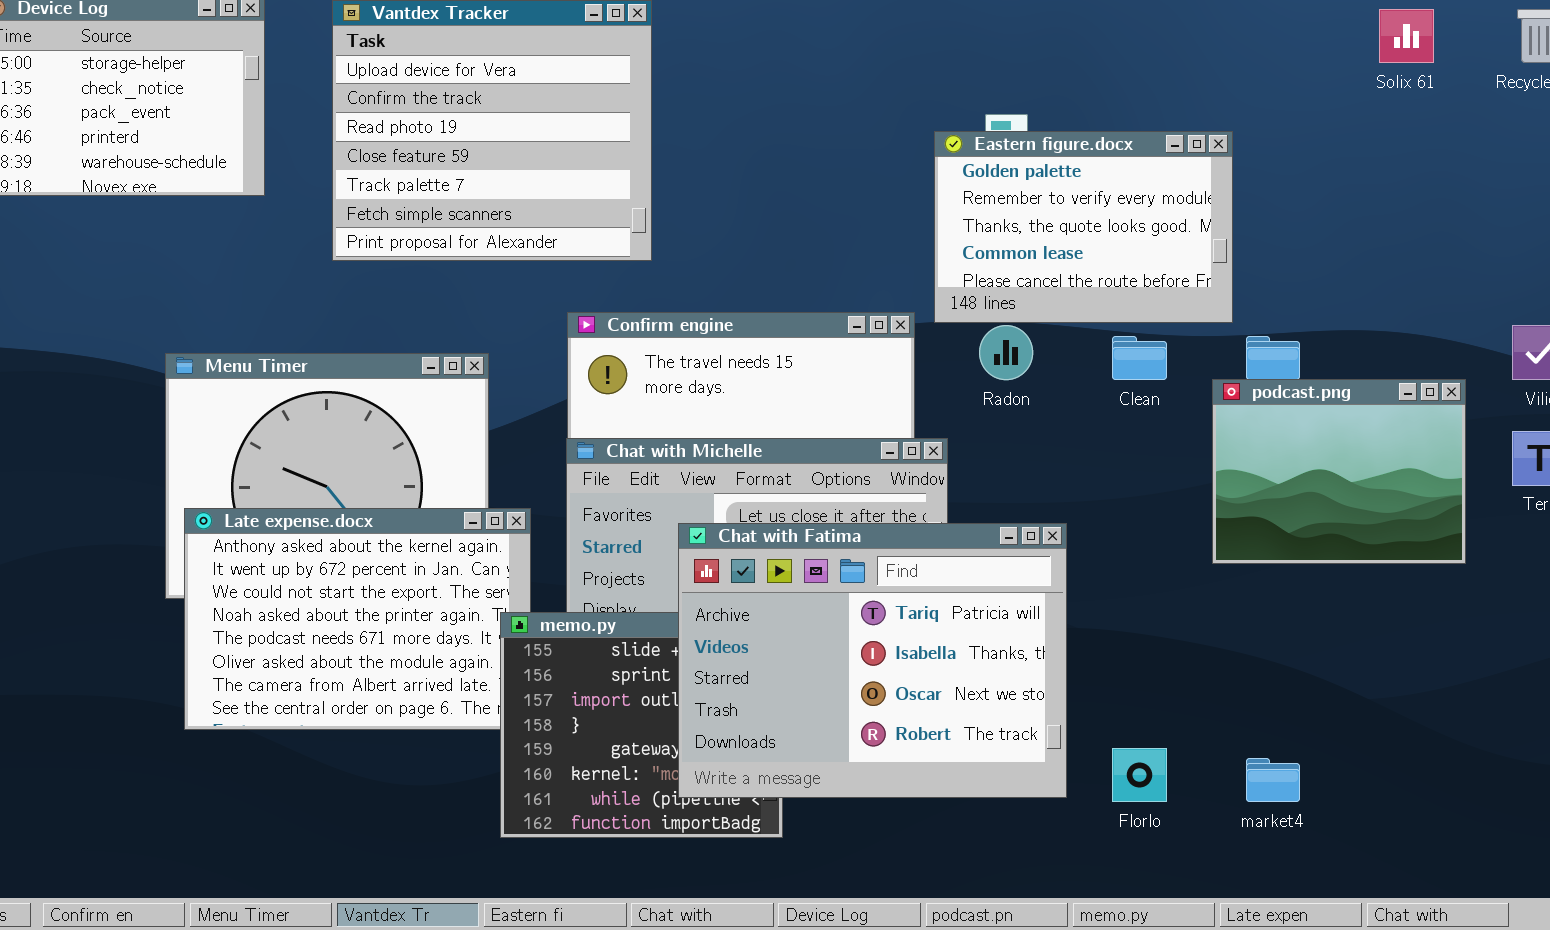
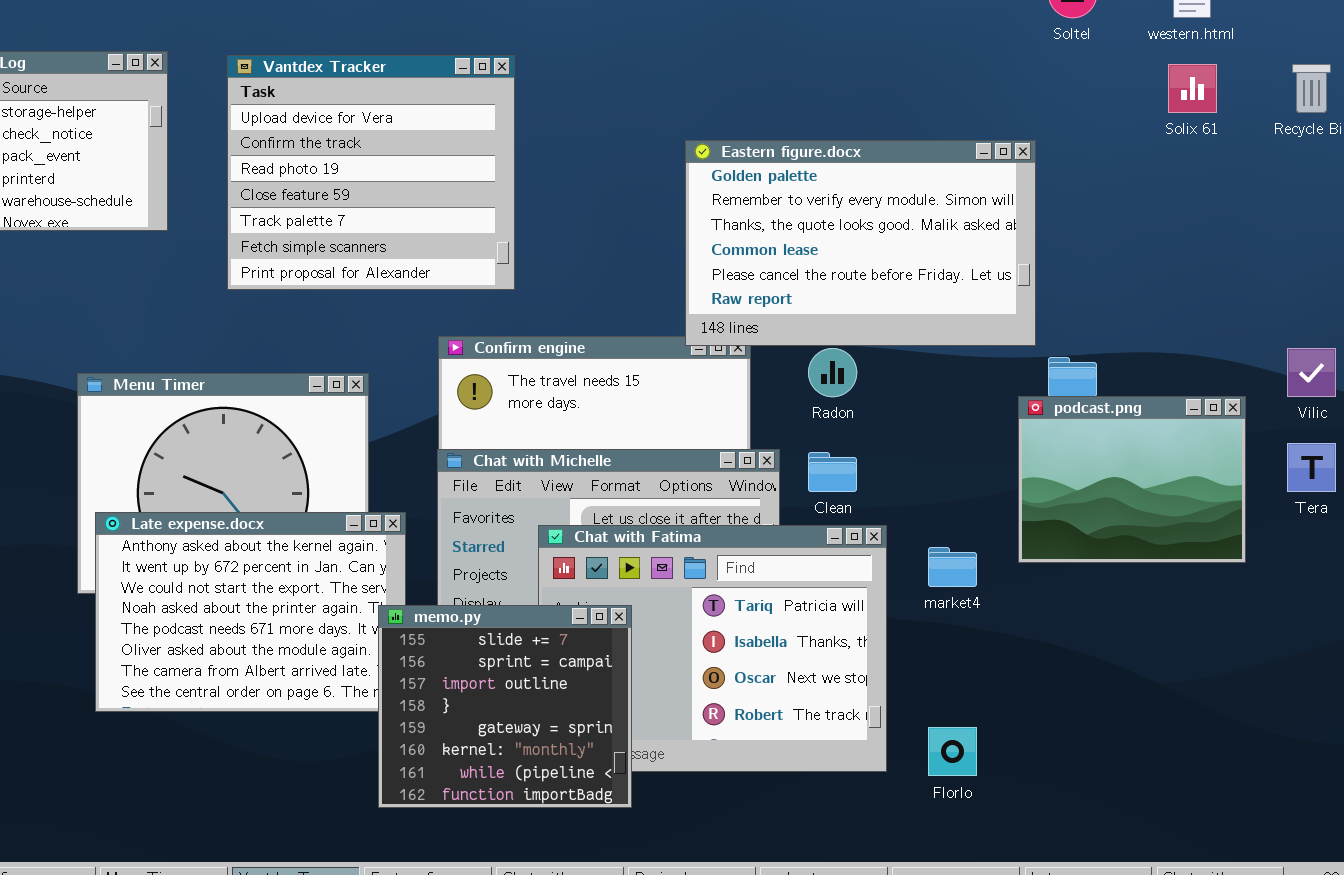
Eastern figure.docx: [934,131,1233,323] -> [685,140,1036,346], resized
Clean: [1112,336,1167,380] -> [808,452,857,492], moved
memo.py: [500,612,783,838] -> [378,605,632,808], raised
market4: [1246,758,1300,802] -> [928,547,977,587], moved

